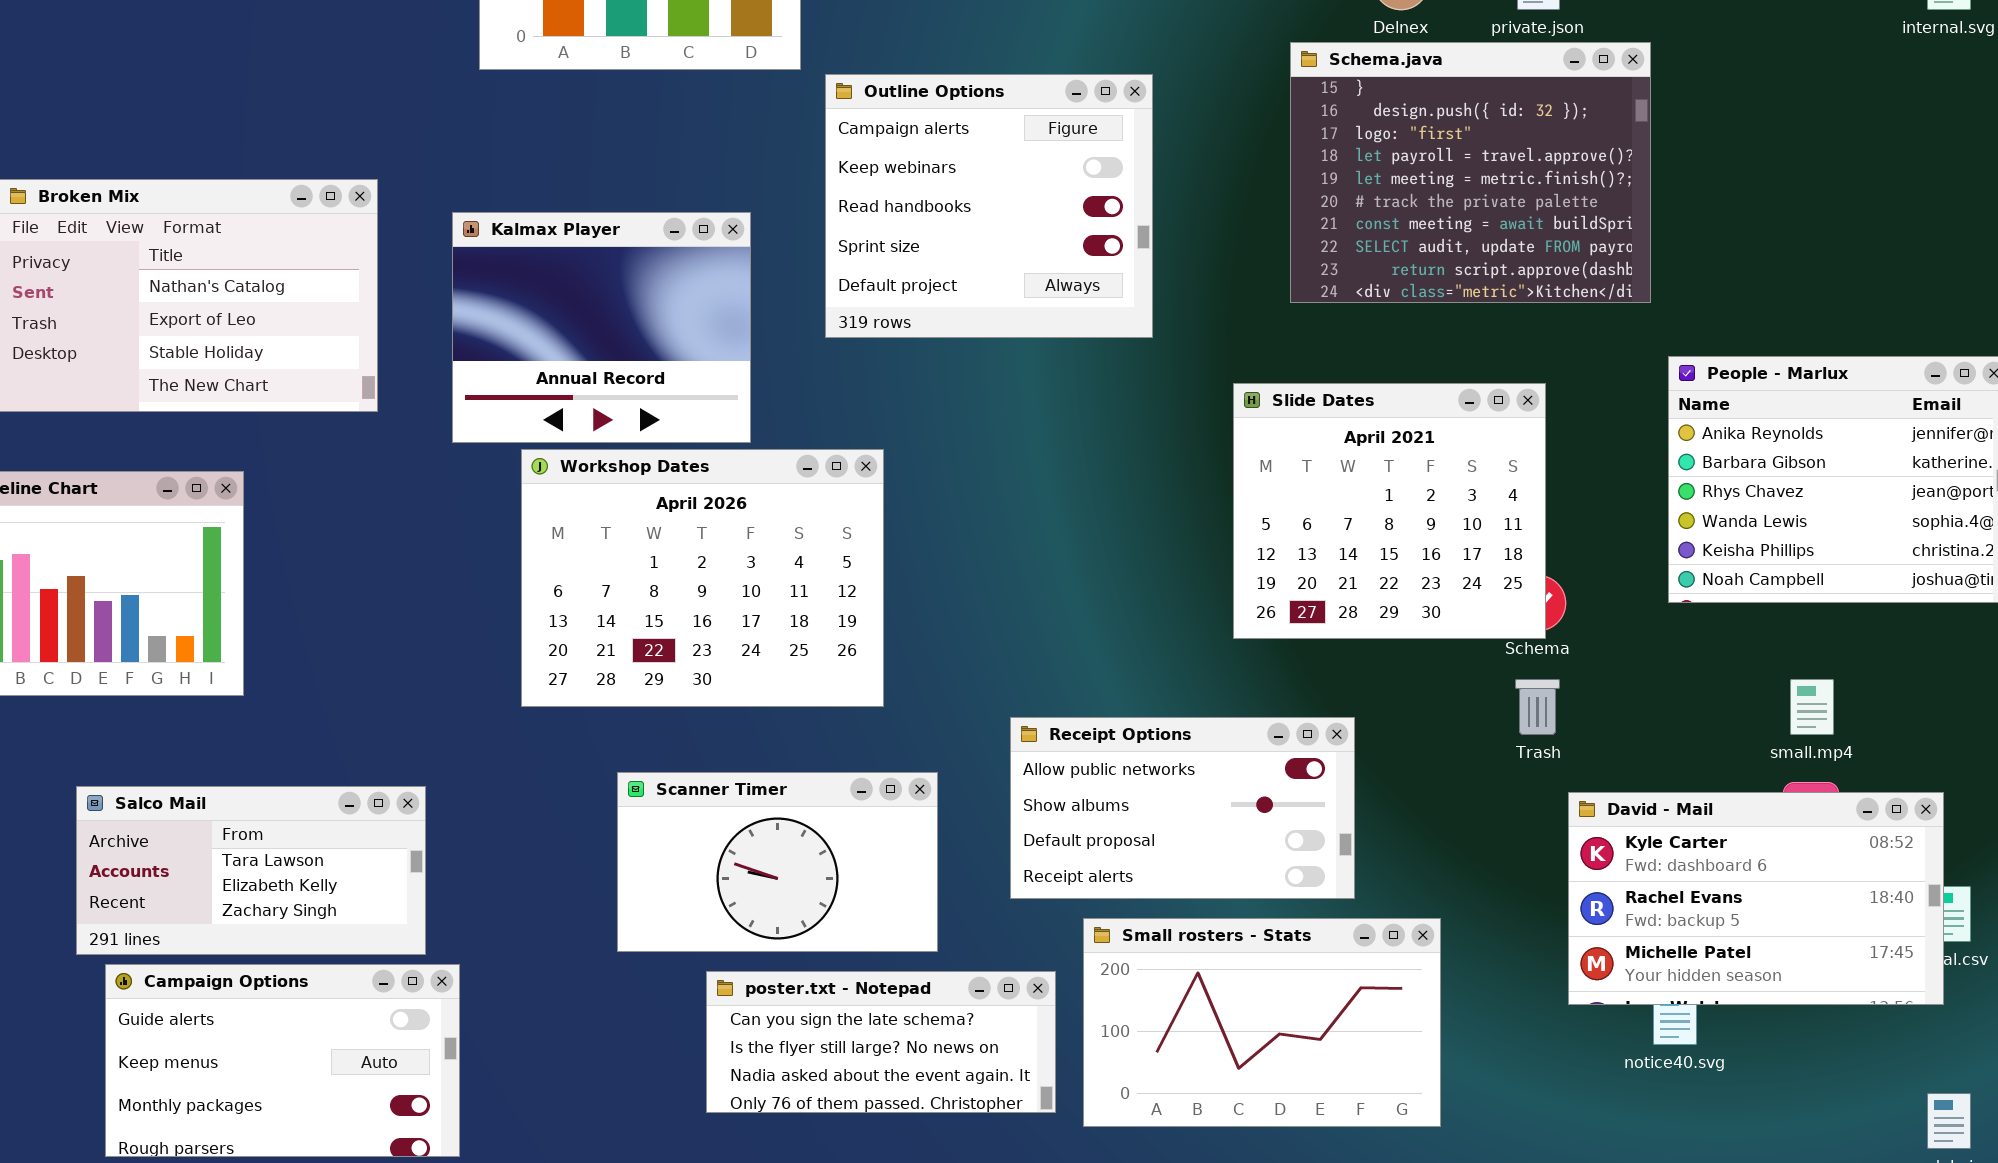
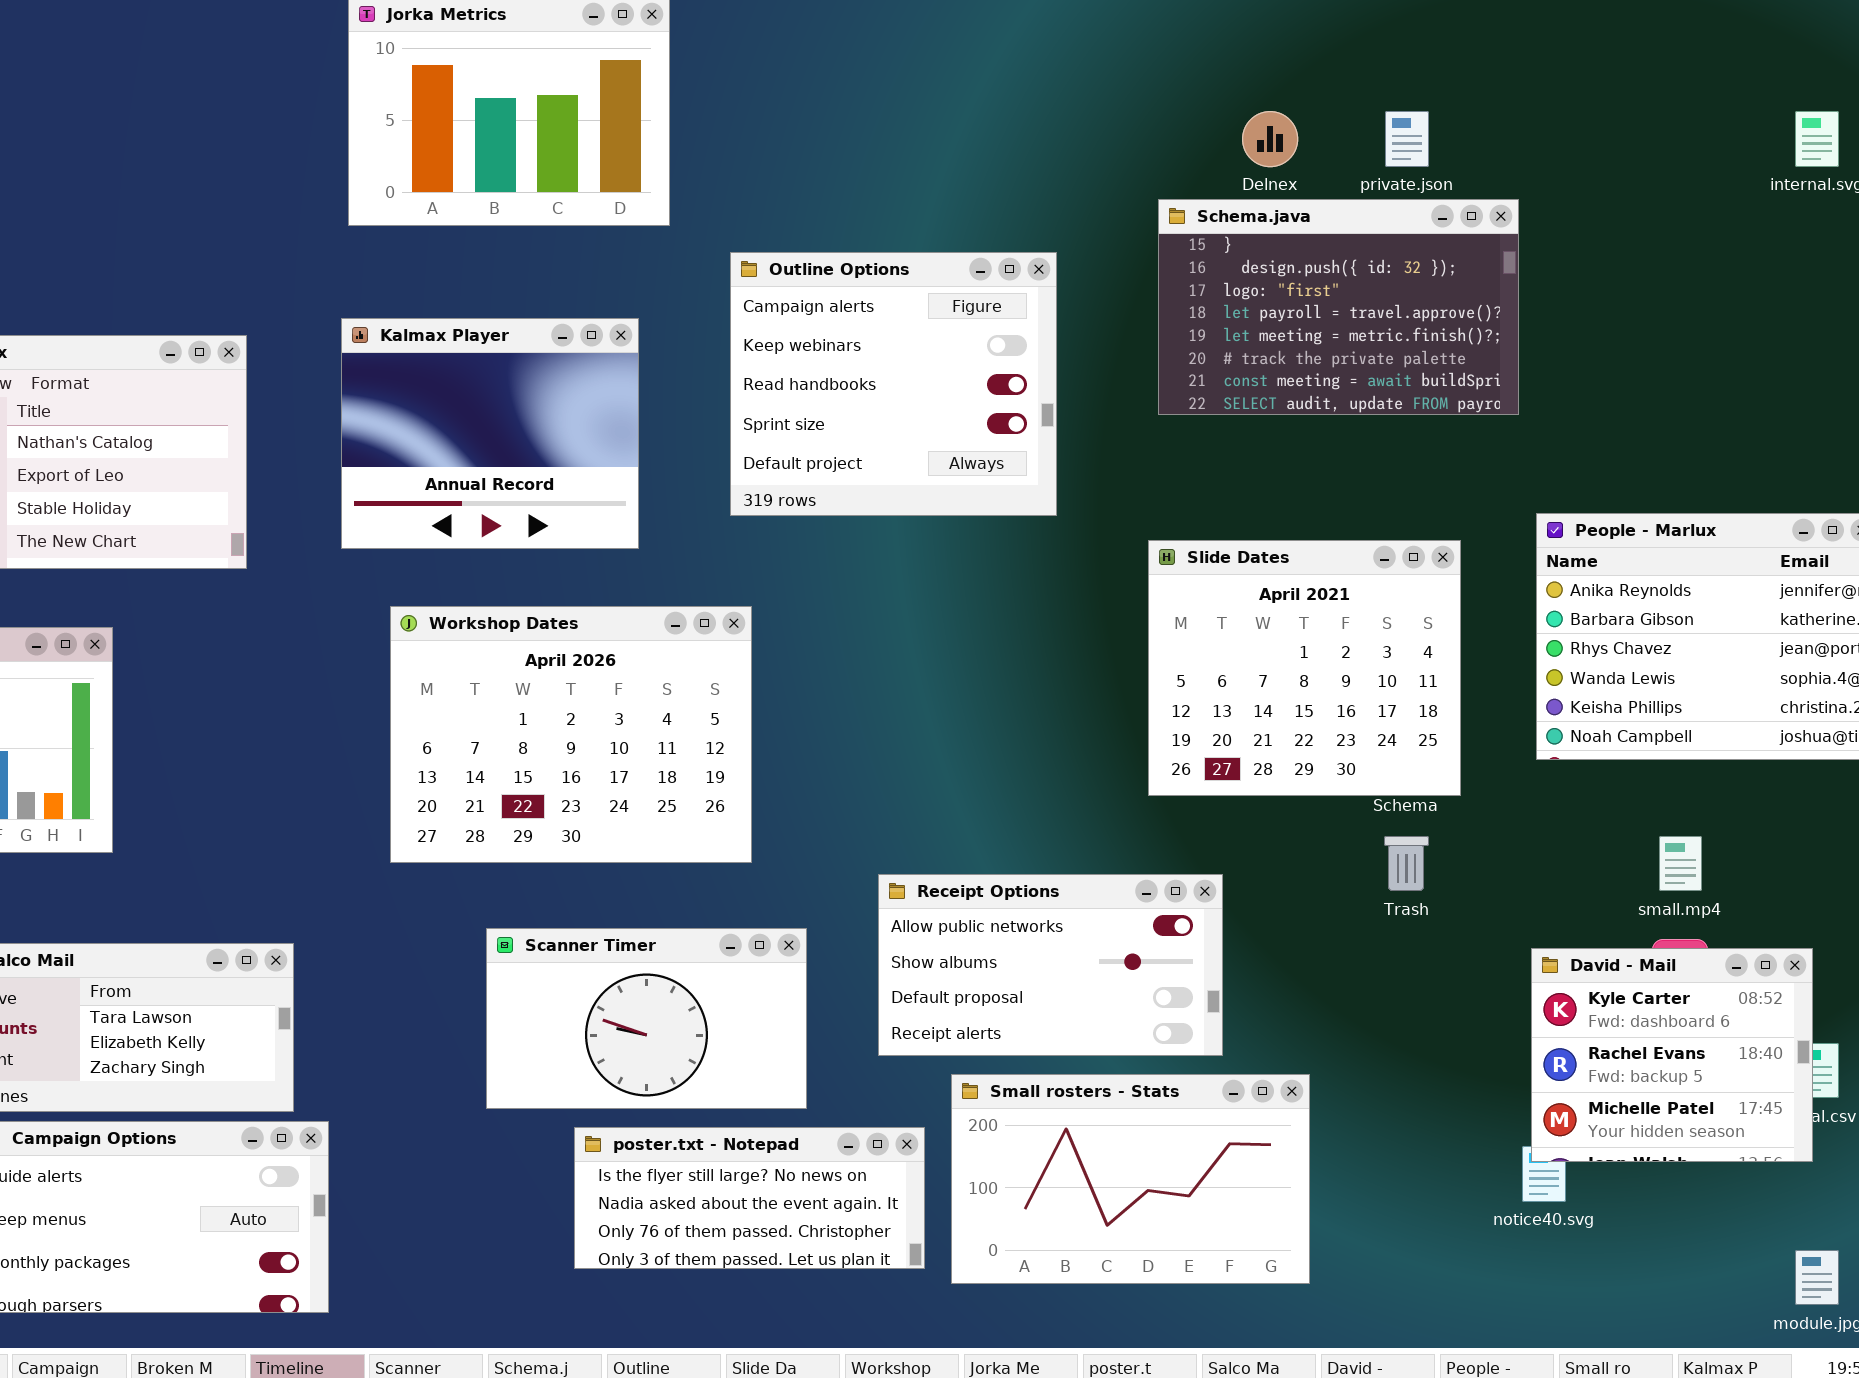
Schema.java: [1290,42,1651,303] -> [1158,199,1519,415], resized
Outline Options: [825,74,1153,338] -> [730,252,1057,516], moved
Kalmax Player: [452,212,751,443] -> [341,318,639,549], moved
Slide Dates: [1233,383,1546,639] -> [1148,540,1461,796], moved
David - Mail: [1568,792,1944,1005] -> [1531,948,1813,1162], resized
poster.txt - Notepad: [706,971,1056,1113] -> [574,1127,925,1269], scrolled down 1 row

